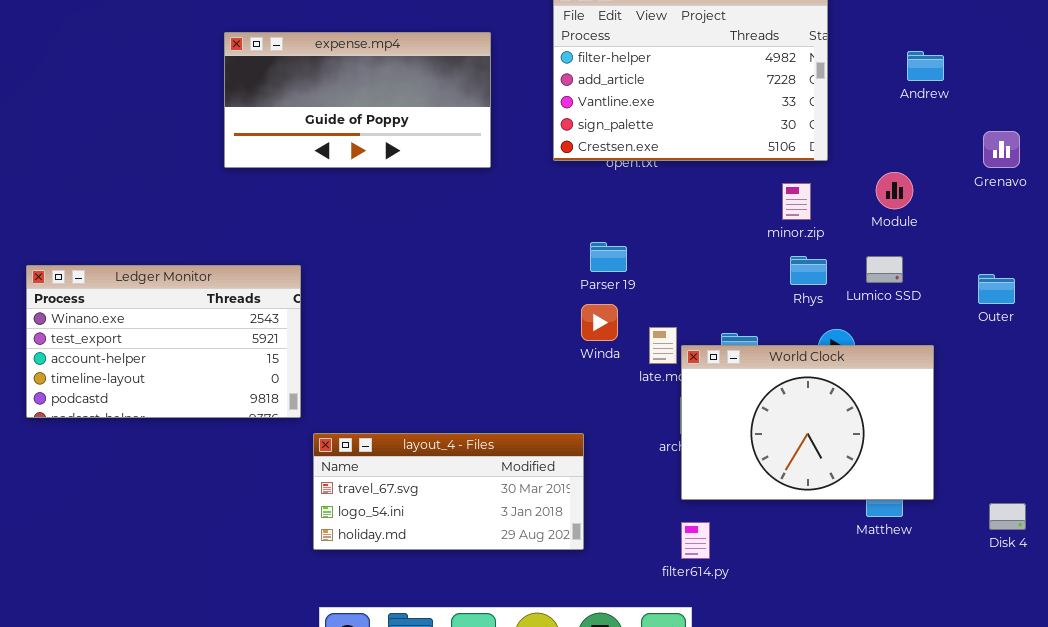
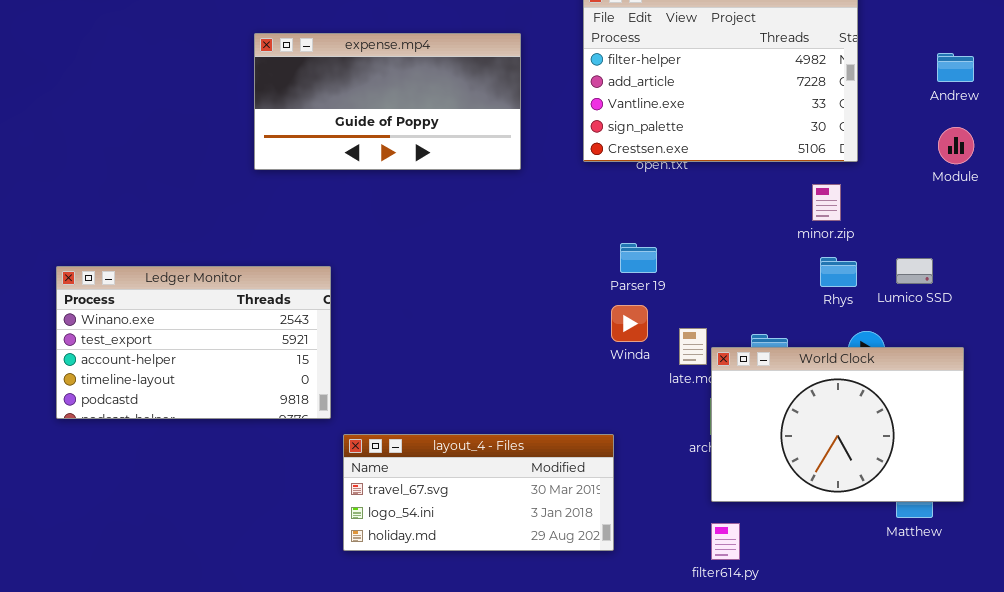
Module: [876,172,913,209] -> [938,127,974,164], moved

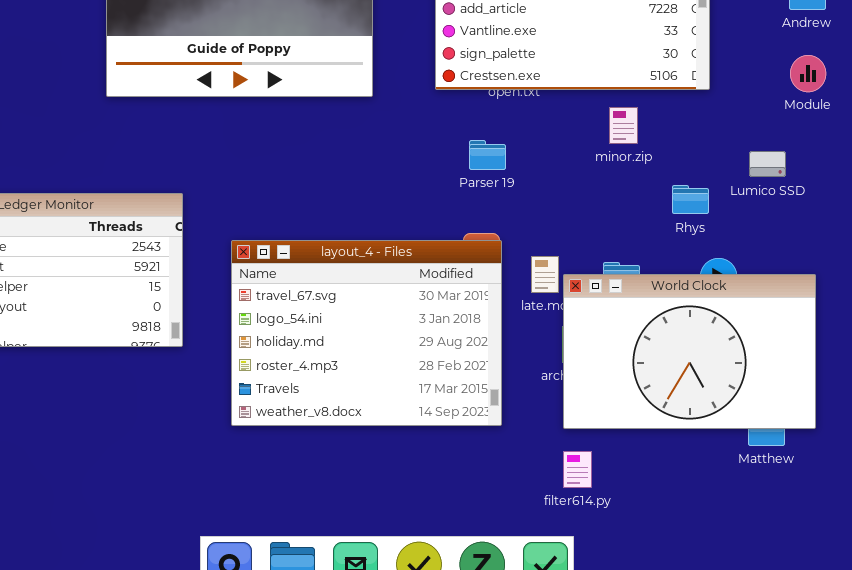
minor.zip: [812,184,841,221] -> [609,107,638,144], moved
Parser 19: [620,243,657,273] -> [469,140,506,170], moved
Lumico SSD: [896,258,933,284] -> [749,151,786,177], moved
layout_4 - Files: [343,434,614,551] -> [231,240,502,426], moved, resized

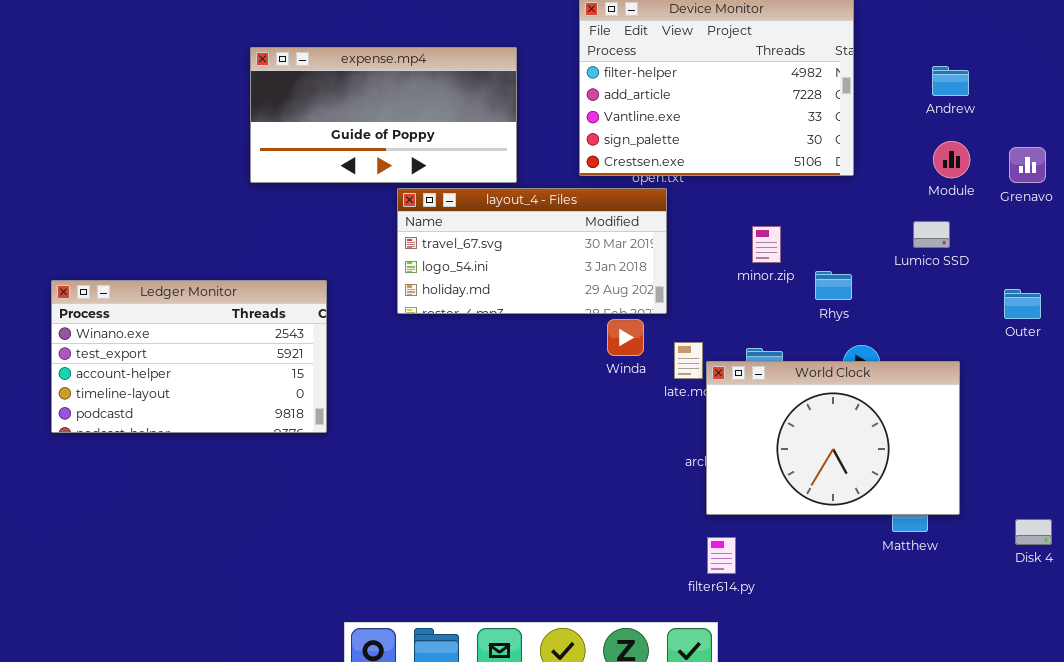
minor.zip: [609,107,638,144] -> [752,226,781,263], moved
Lumico SSD: [749,151,786,177] -> [913,221,950,248], moved
layout_4 - Files: [231,240,502,426] -> [397,188,667,314], moved, resized

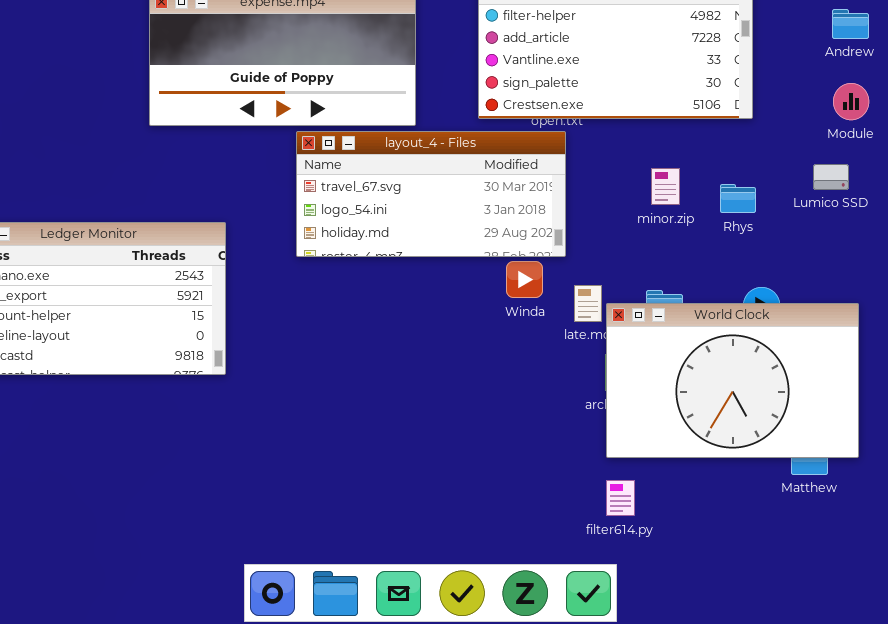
Rhys: [815,271,852,300] -> [720,184,756,213], moved

